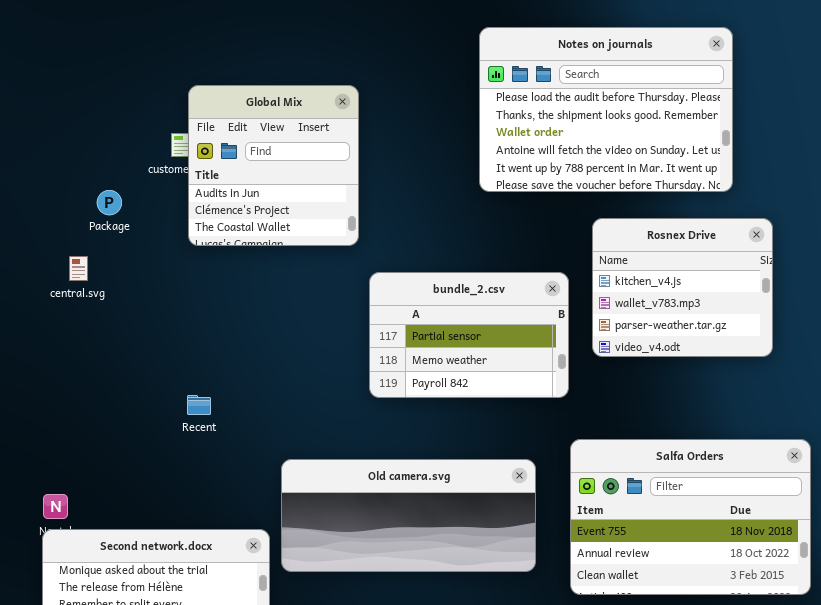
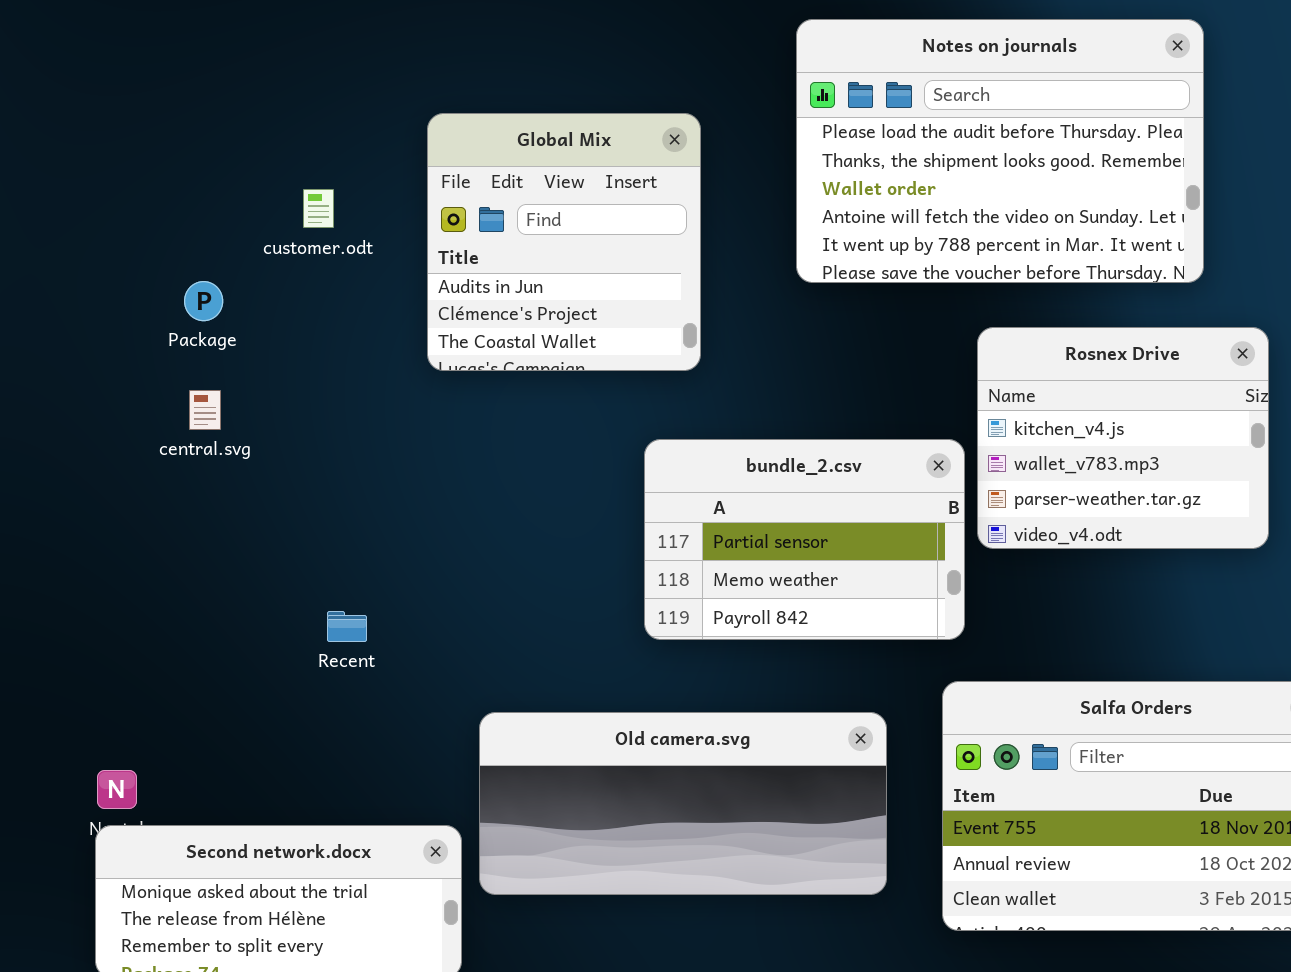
Global Mix: [188,85,359,246] -> [427,113,701,371], moved
central.svg: [69,256,88,281] -> [189,390,221,430], moved
bundle_2.csv: [369,272,569,398] -> [644,439,965,640], moved

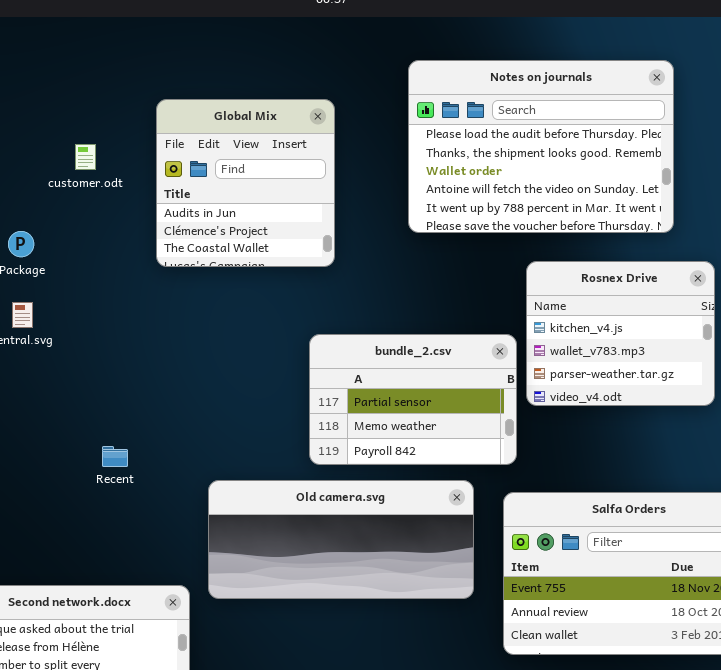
Global Mix: [427,113,701,371] -> [156,99,335,267], moved
customer.odt: [303,189,334,228] -> [75,144,96,170], moved
Old camera.svg: [479,712,887,895] -> [208,480,474,599], moved

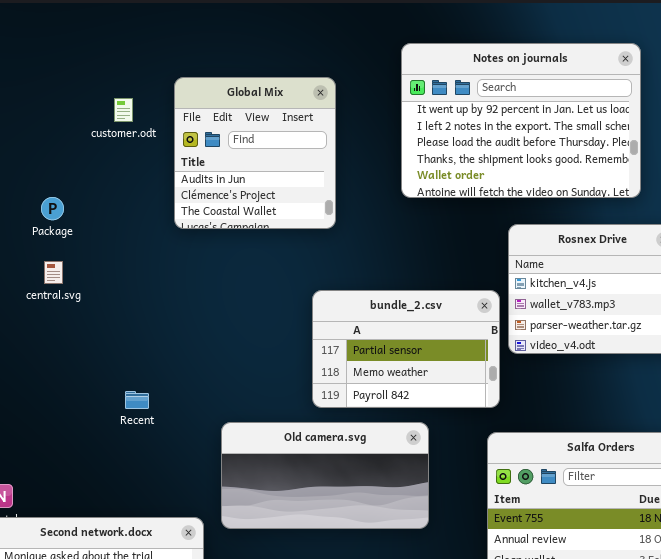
Notes on journals: [408,60,674,233] -> [401,43,641,198], scrolled up 2 rows
customer.odt: [75,144,96,170] -> [114,98,133,122], moved
Old camera.svg: [208,480,474,599] -> [221,422,429,529], resized

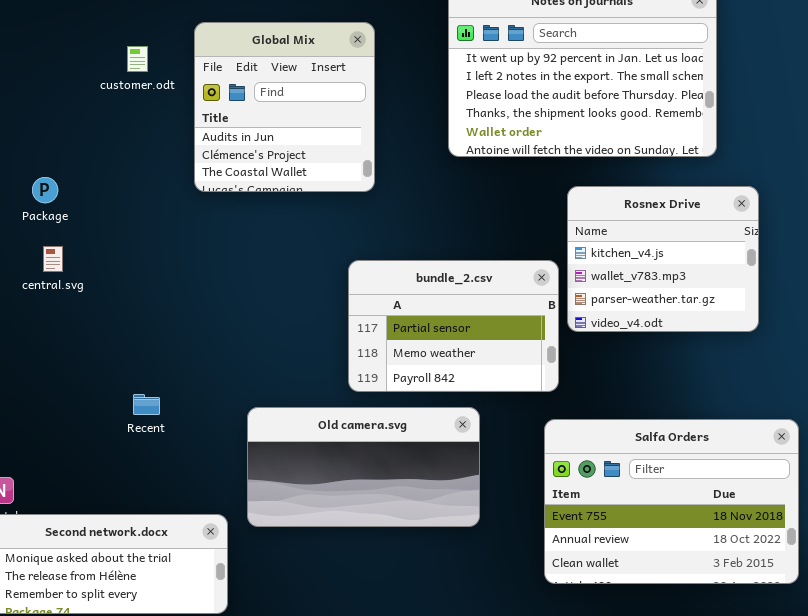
Package: [41,197,64,220] -> [32,177,58,203], moved
central.svg: [44,261,63,284] -> [43,246,63,272], moved
Recent: [125,391,149,409] -> [133,394,160,415], moved

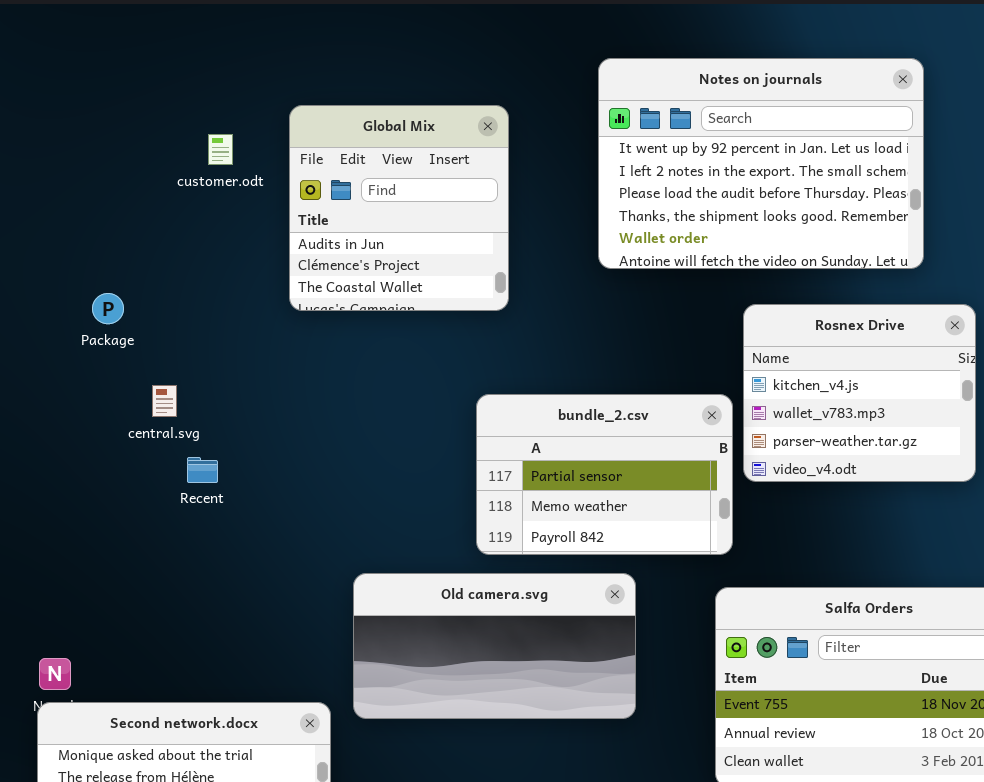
central.svg: [43,246,63,272] -> [152,385,177,417], moved
Recent: [133,394,160,415] -> [187,457,218,483], moved

